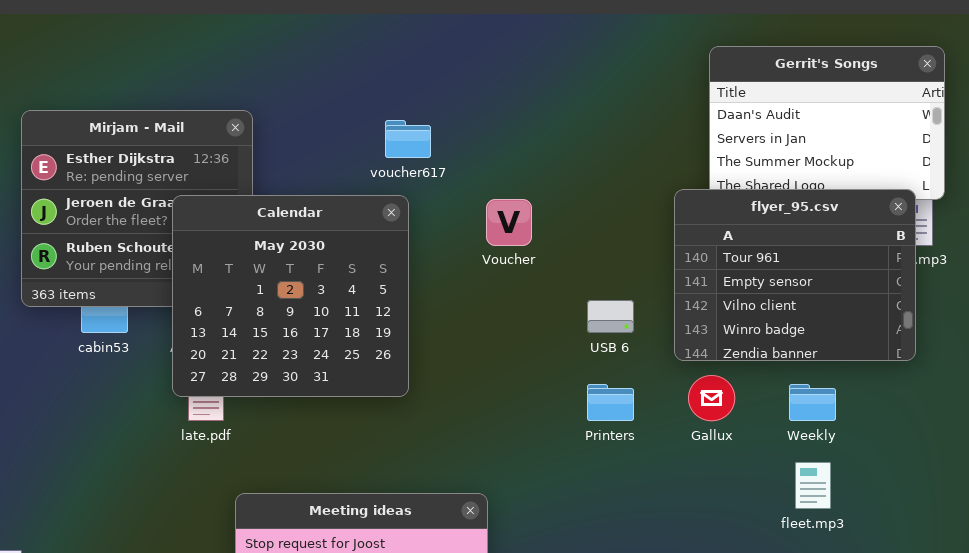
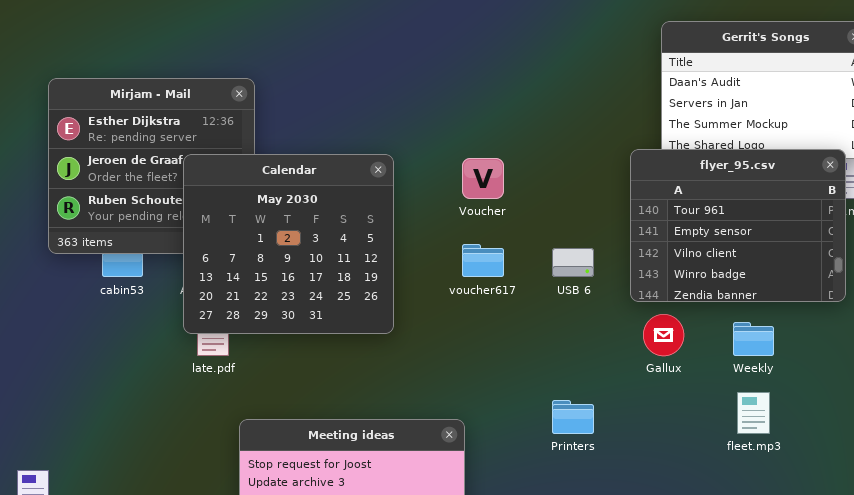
voucher617: [385,120,431,158] -> [462,244,504,277], moved
Printers: [587,384,634,421] -> [552,400,594,434], moved

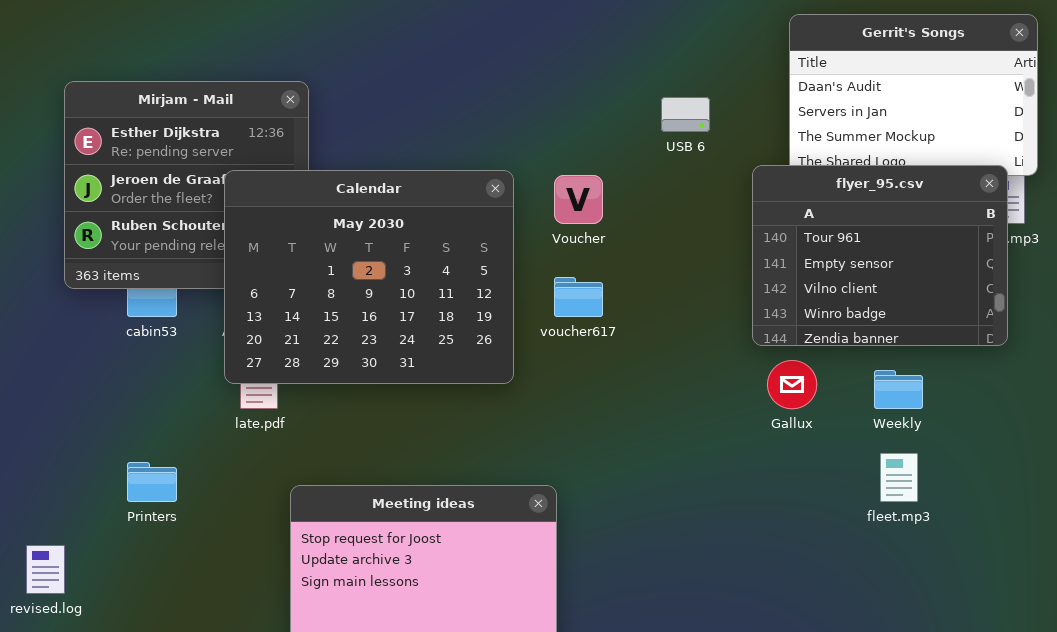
Calendar: [183,154,394,334] -> [224,170,514,384], resized
USB 6: [552,248,594,277] -> [661,97,710,132], moved
Printers: [552,400,594,434] -> [127,462,177,502], moved

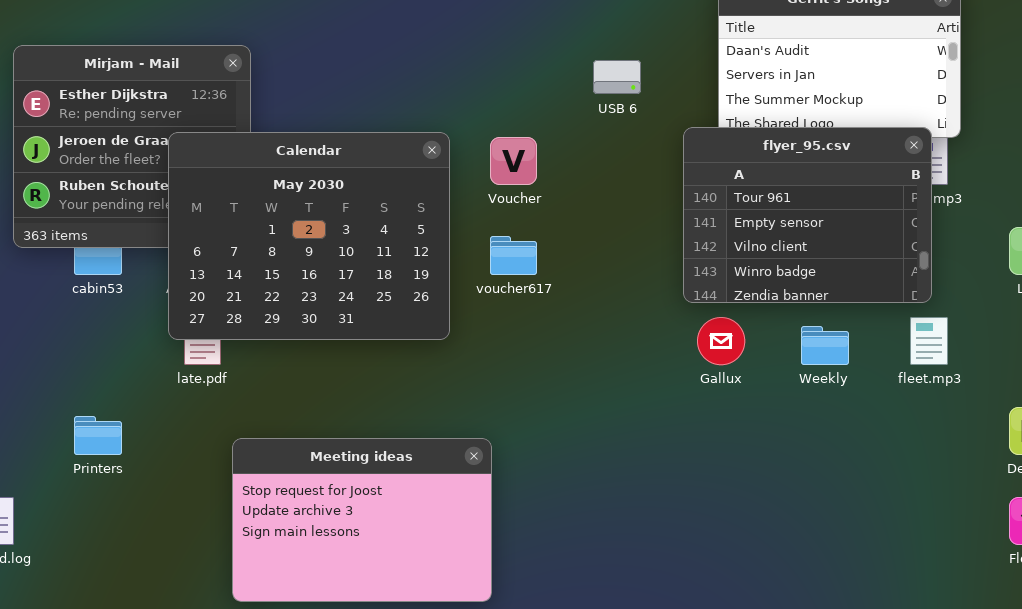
fleet.mp3: [880,453,918,502] -> [910,317,948,365], moved

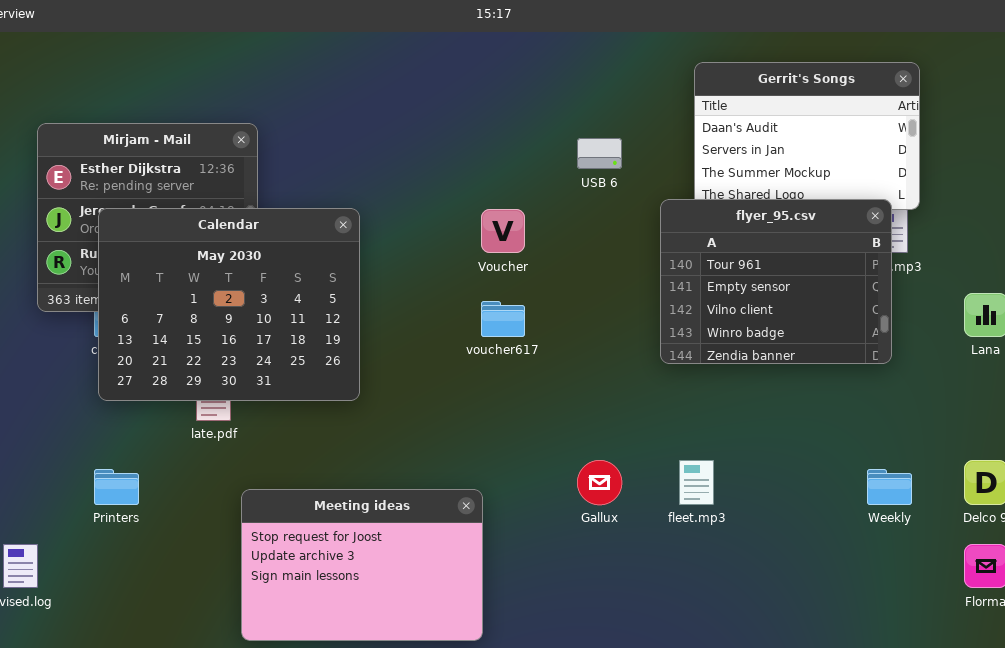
Calendar: [168,132,450,340] -> [98,208,360,401], moved
Gallux: [697,317,745,365] -> [577,460,622,505], moved
fleet.mp3: [910,317,948,365] -> [679,460,714,505], moved
Weekly: [801,326,849,365] -> [867,469,912,505], moved

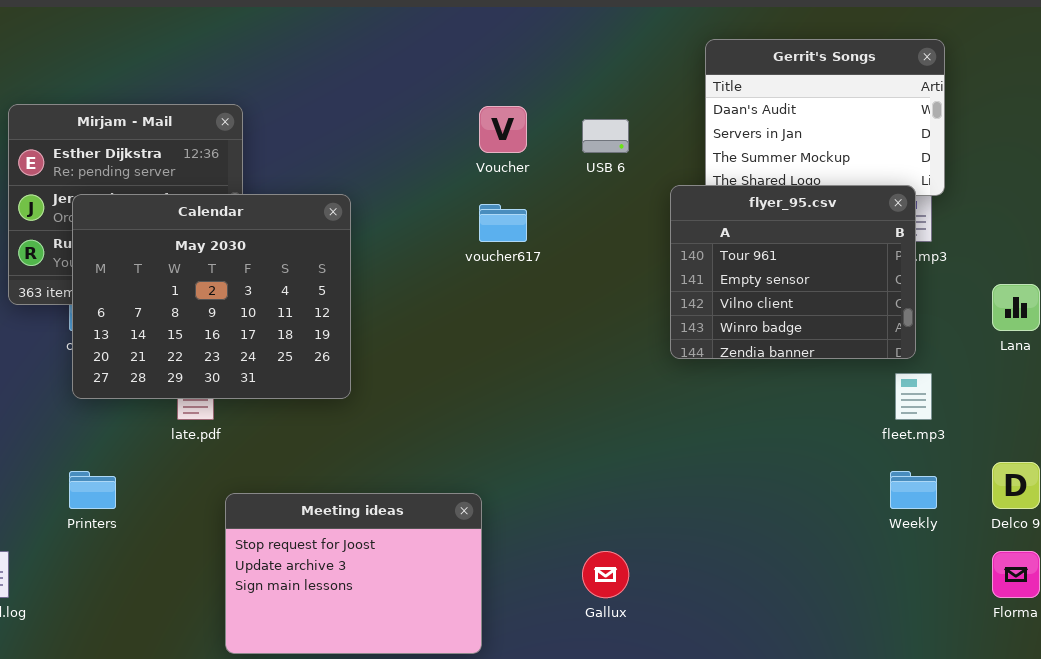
Voucher: [481,209,525,253] -> [479,106,527,153], moved
voucher617: [481,301,525,337] -> [479,204,527,242], moved
Gallux: [577,460,622,505] -> [582,551,629,598], moved
fleet.mp3: [679,460,714,505] -> [895,373,932,420], moved

